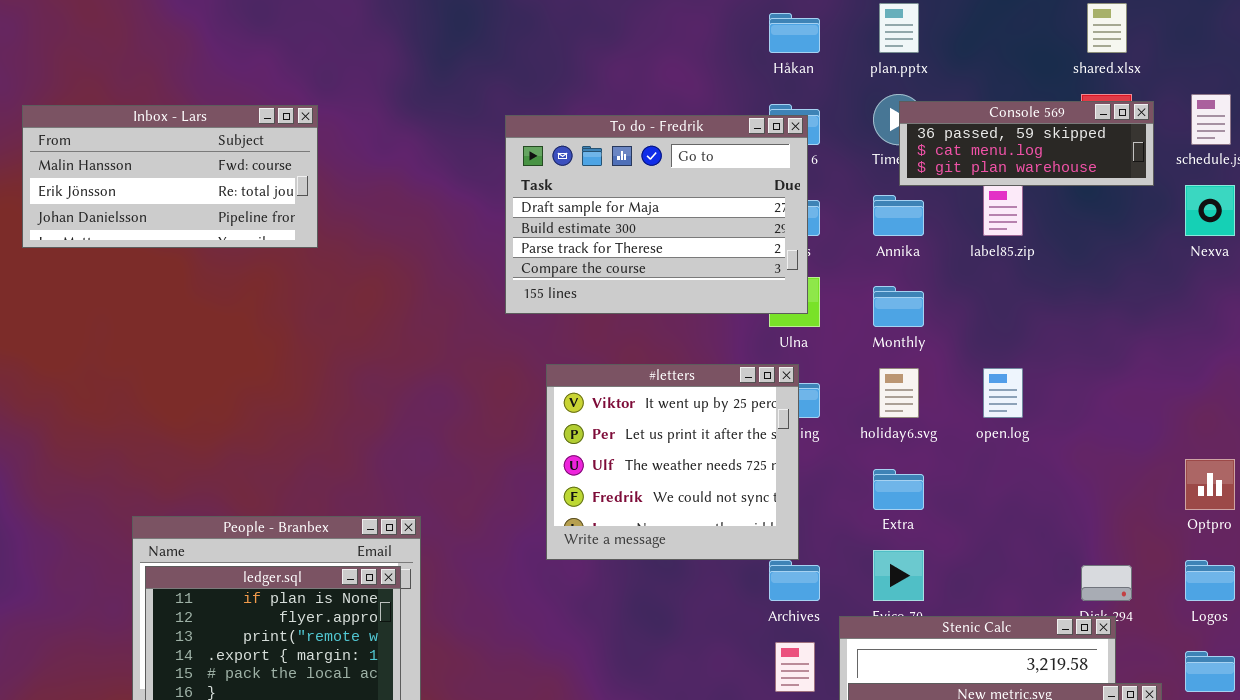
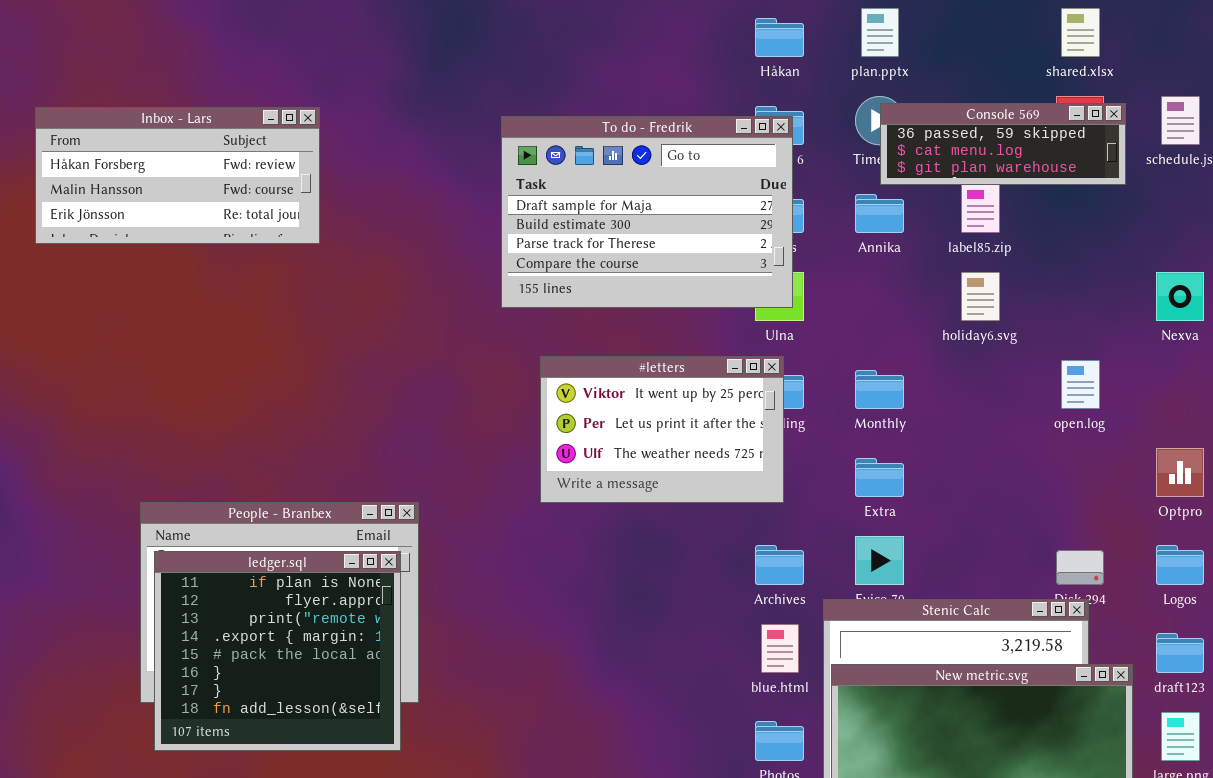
Inbox - Lars: [22,105,318,248] -> [35,107,320,244], scrolled up 1 row
Nexva: [1185,185,1235,236] -> [1156,272,1204,321], moved
Monthly: [873,286,924,327] -> [855,370,904,409], moved
#letters: [546,364,799,560] -> [540,356,784,503], resized
holiday6.svg: [879,368,919,418] -> [961,272,1000,321], moved
open.log: [983,368,1023,418] -> [1061,360,1100,409], moved

